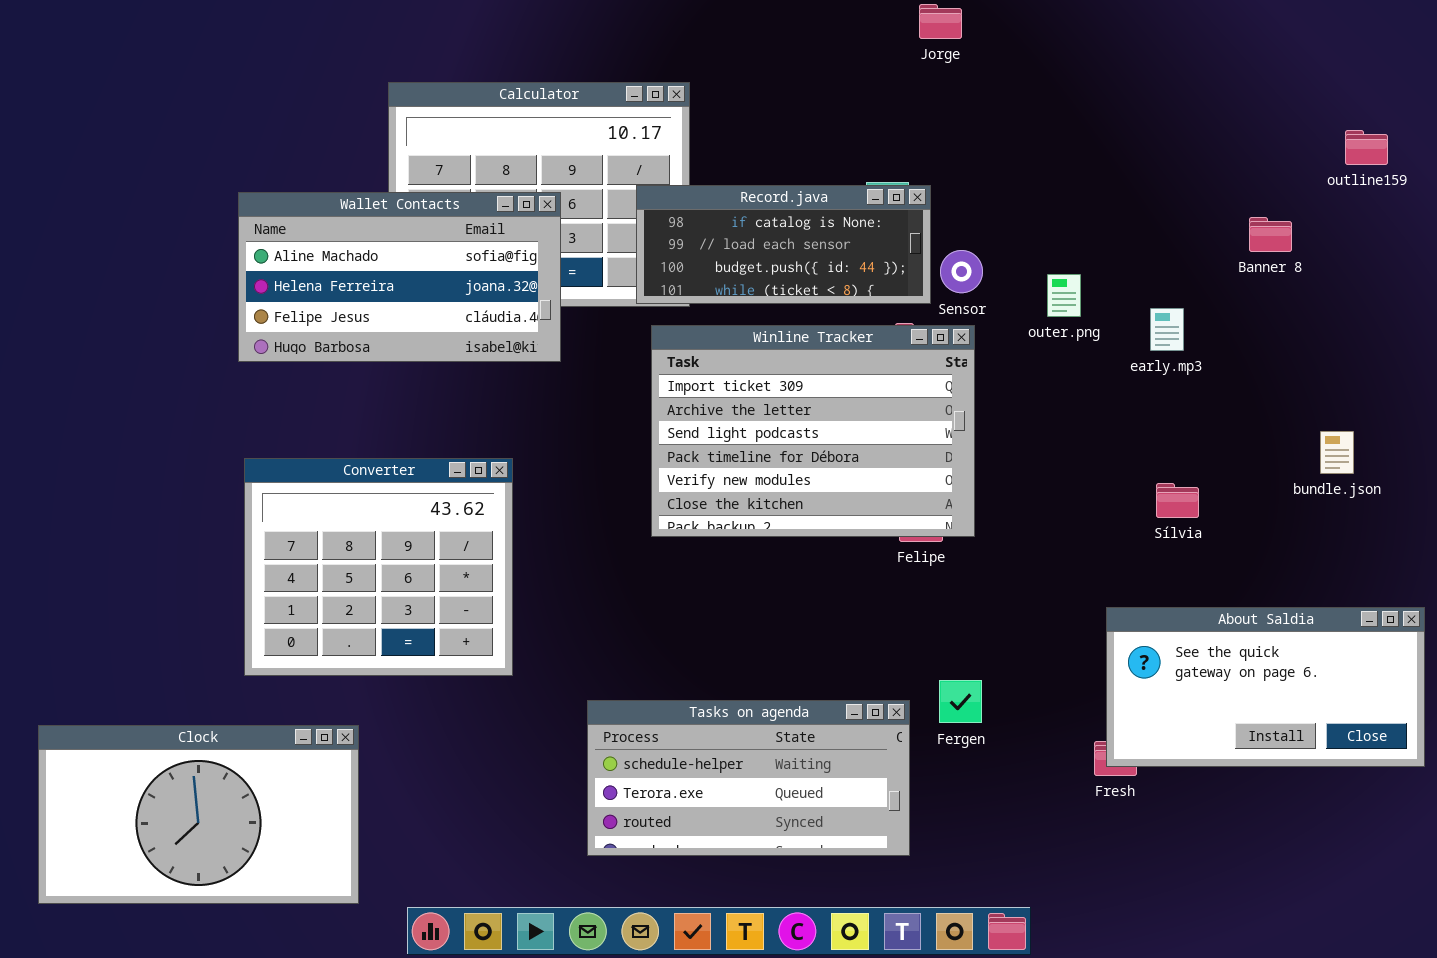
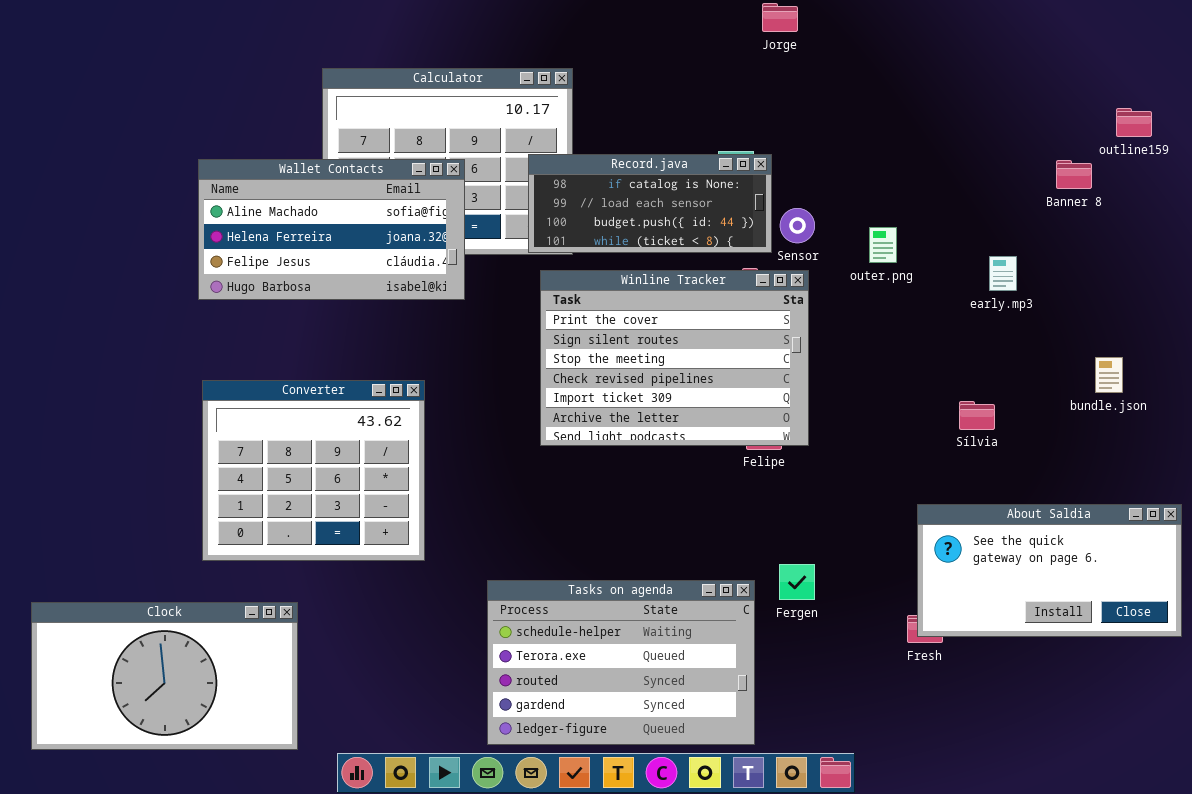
Banner 8: [1249,217,1292,252] -> [1056,160,1092,189], moved
early.mp3: [1150,308,1184,351] -> [989,256,1017,291], moved
Winline Tracker: [651,325,975,537] -> [540,270,809,446], scrolled up 4 rows
Tasks on agenda: [587,700,910,856] -> [487,580,755,745], resized

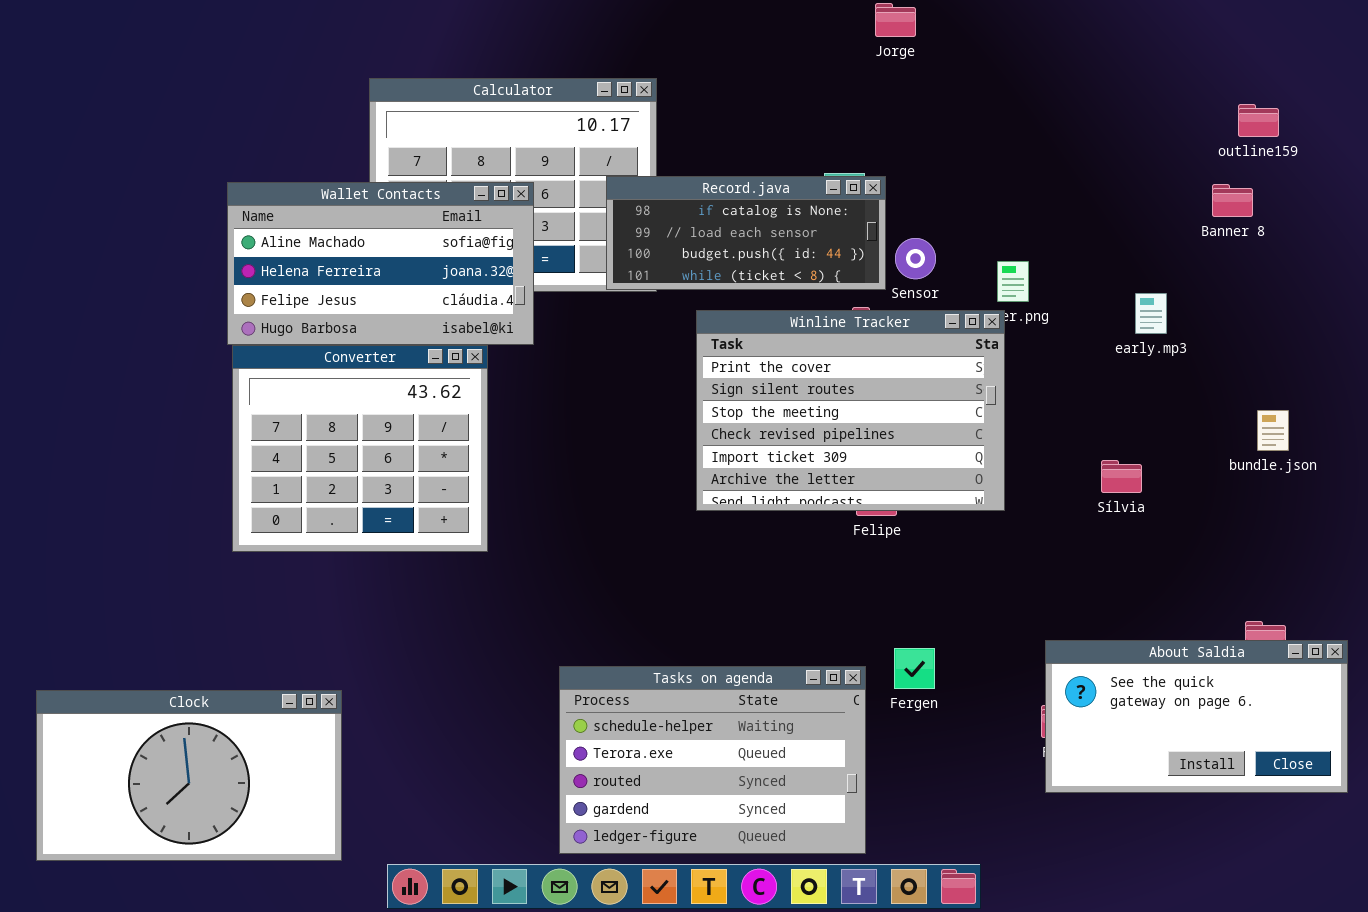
outline159: [1116,108,1152,137] -> [1238,104,1279,137], moved
Winline Tracker: [540,270,809,446] -> [696,310,1005,511], moved
Converter: [202,380,425,561] -> [232,345,488,552], moved
About Saldia: [917,504,1182,637] -> [1045,640,1348,793], moved

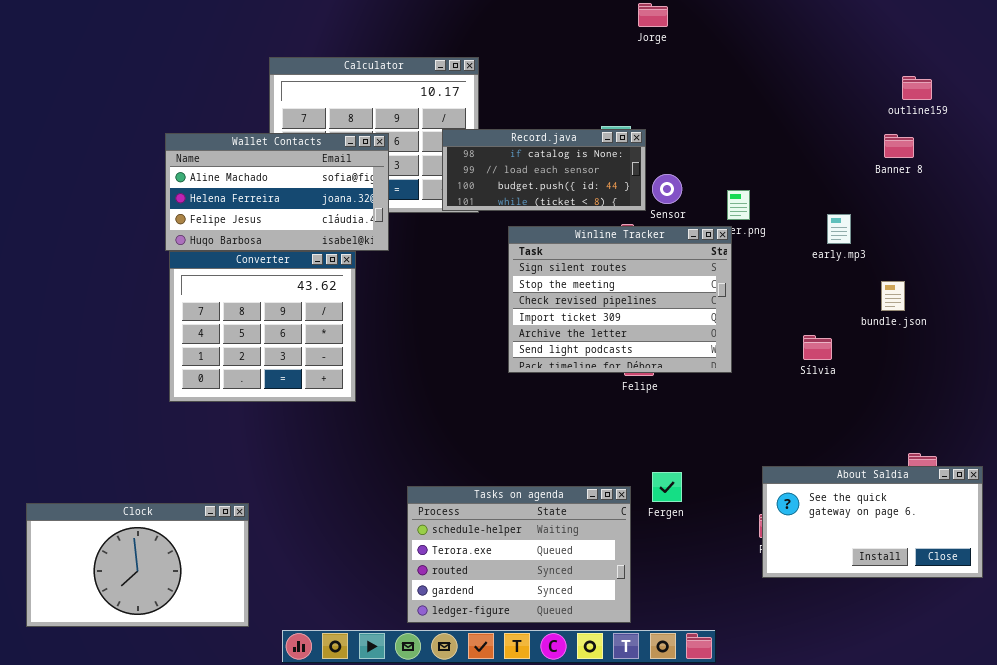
Winline Tracker: [696,310,1005,511] -> [508,226,732,373], scrolled down 1 row
bundle.json: [1257,410,1289,451] -> [881,281,905,311], moved

